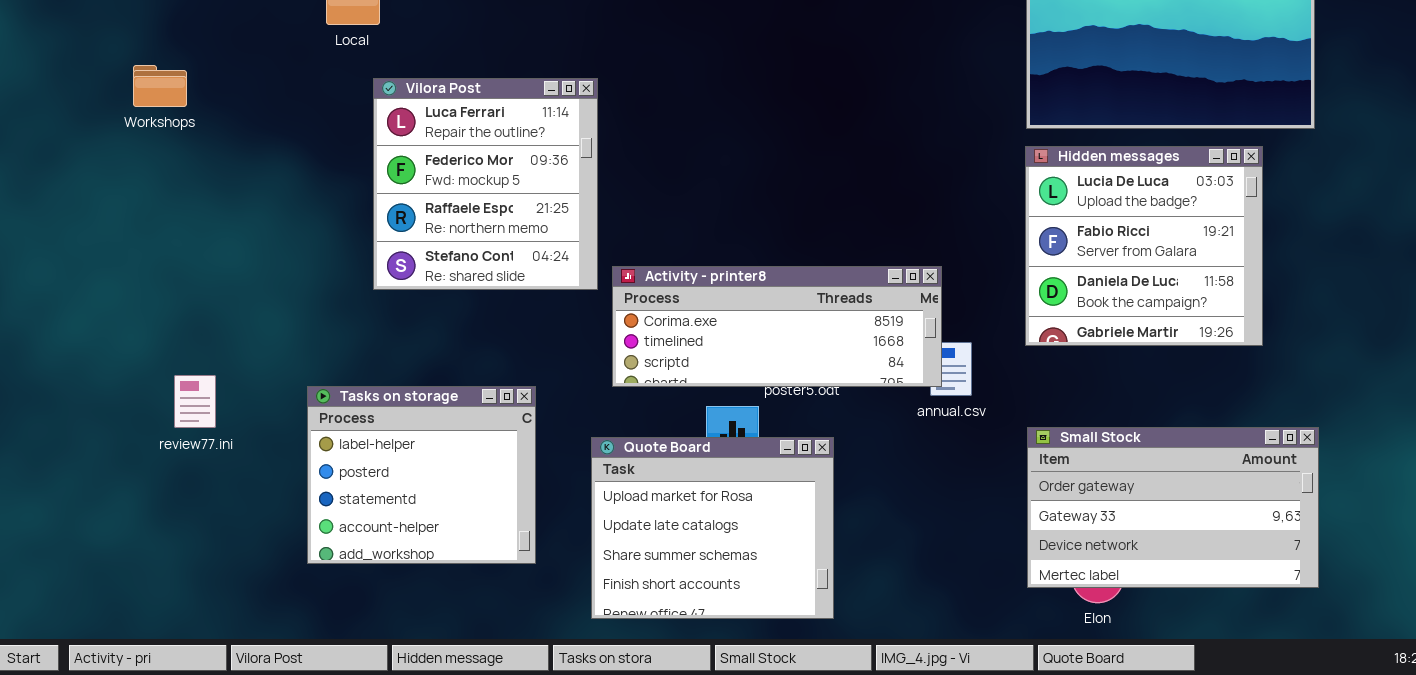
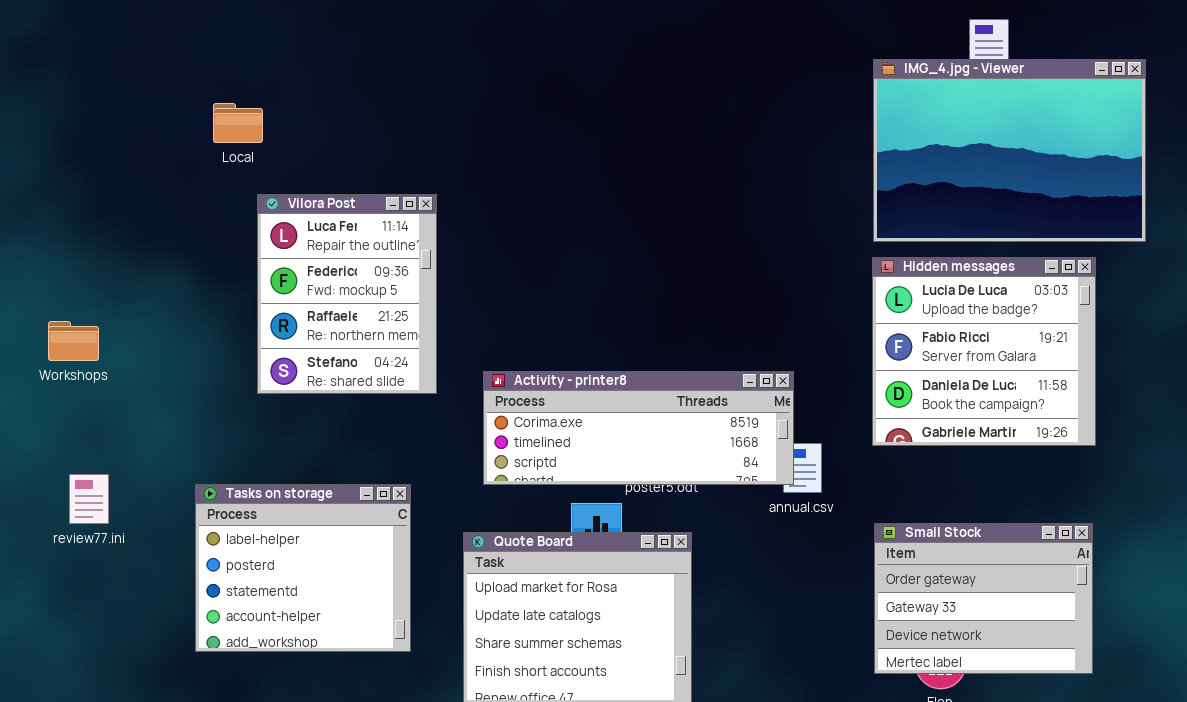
Workshops: [133,65,187,107] -> [48,321,99,361], moved
Vilora Post: [373,78,598,290] -> [257,194,437,394], resized
Small Stock: [1027,427,1319,588] -> [874,523,1093,674], resized

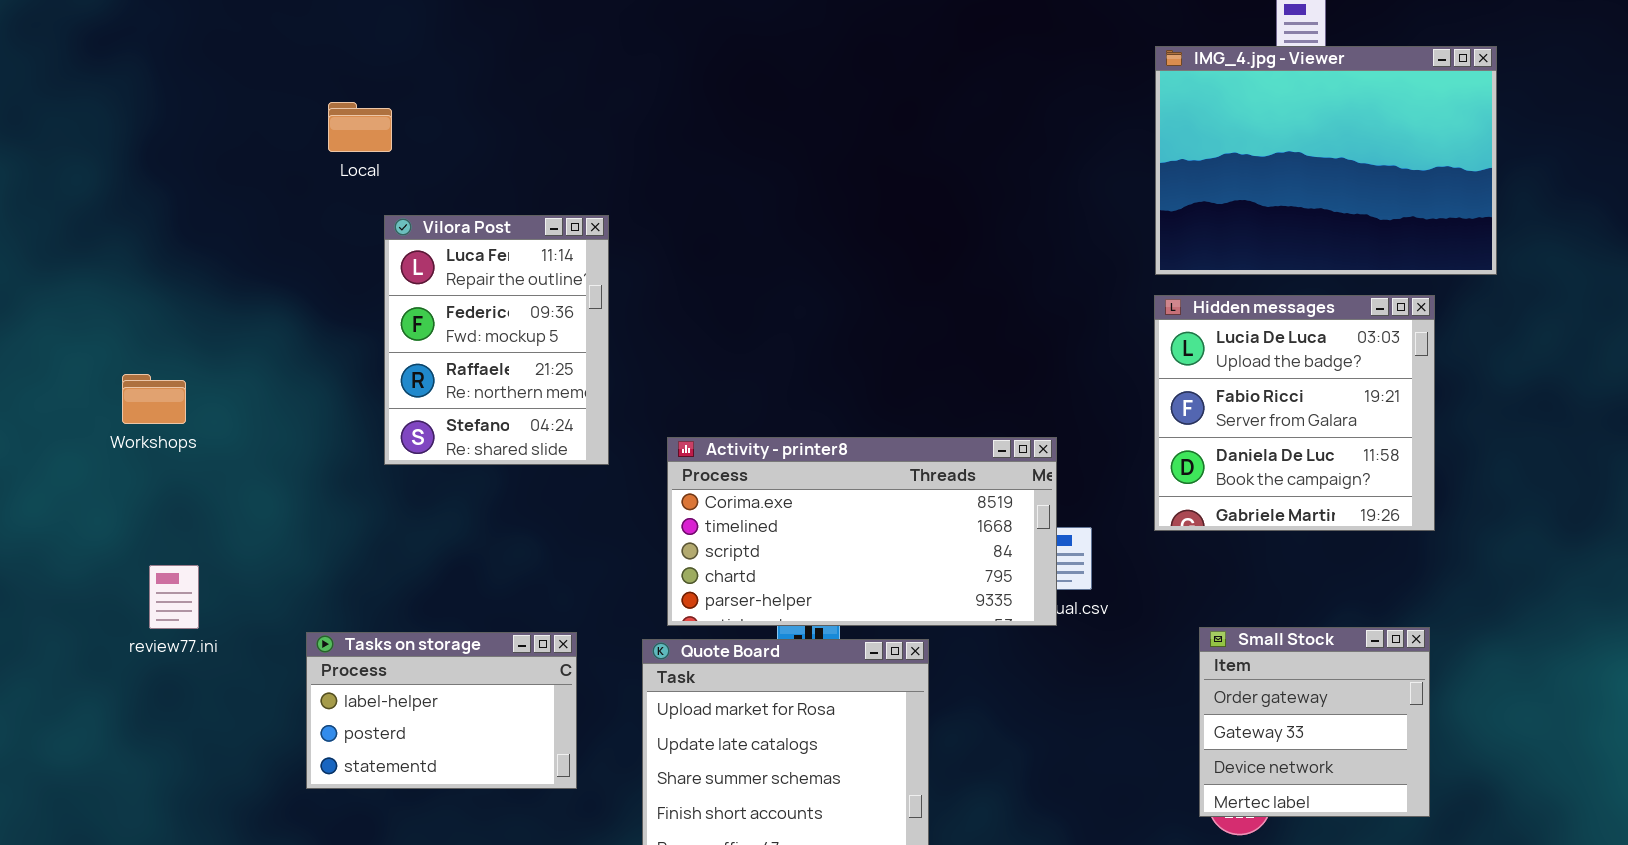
Activity - printer8: [483,371,794,485] -> [667,437,1057,626], resized
Tasks on storage: [195,484,411,652] -> [306,632,577,789], resized
Small Stock: [874,523,1093,674] -> [1199,627,1430,817], resized

